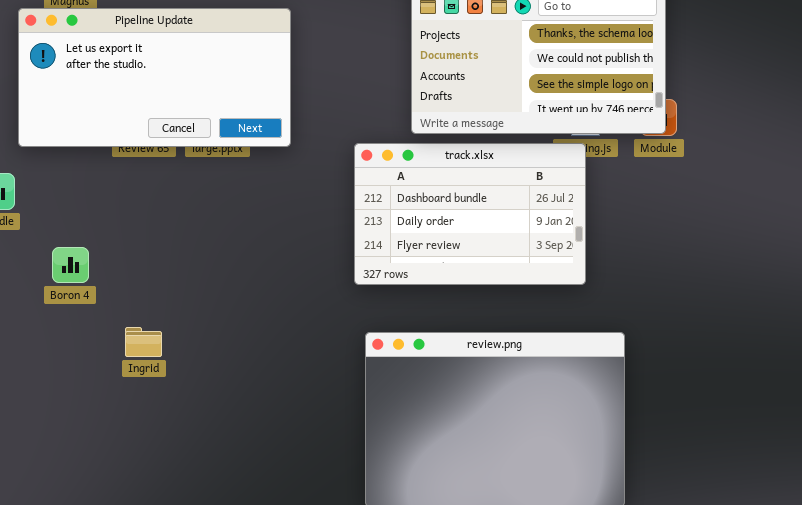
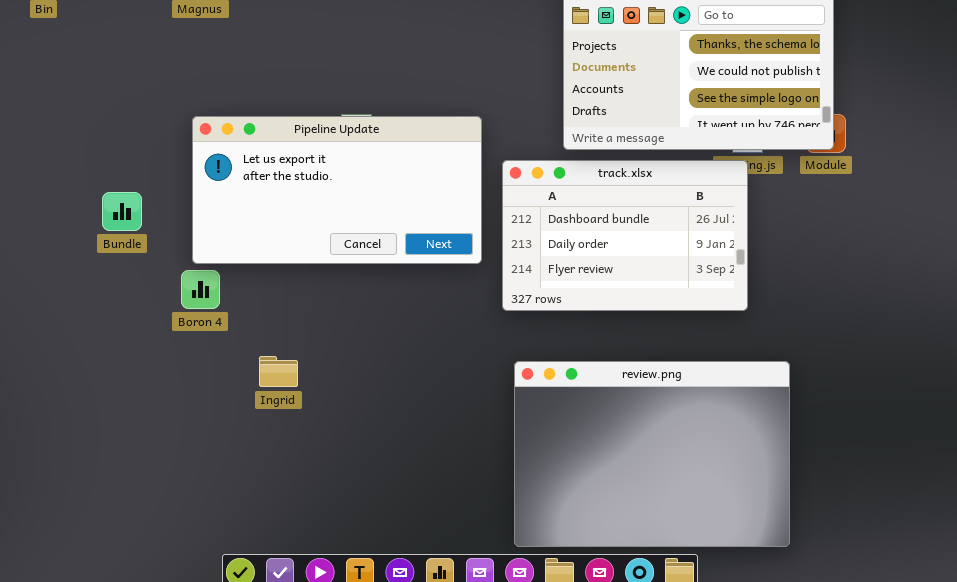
Pipeline Update: [18,8,291,147] -> [192,116,482,264], moved

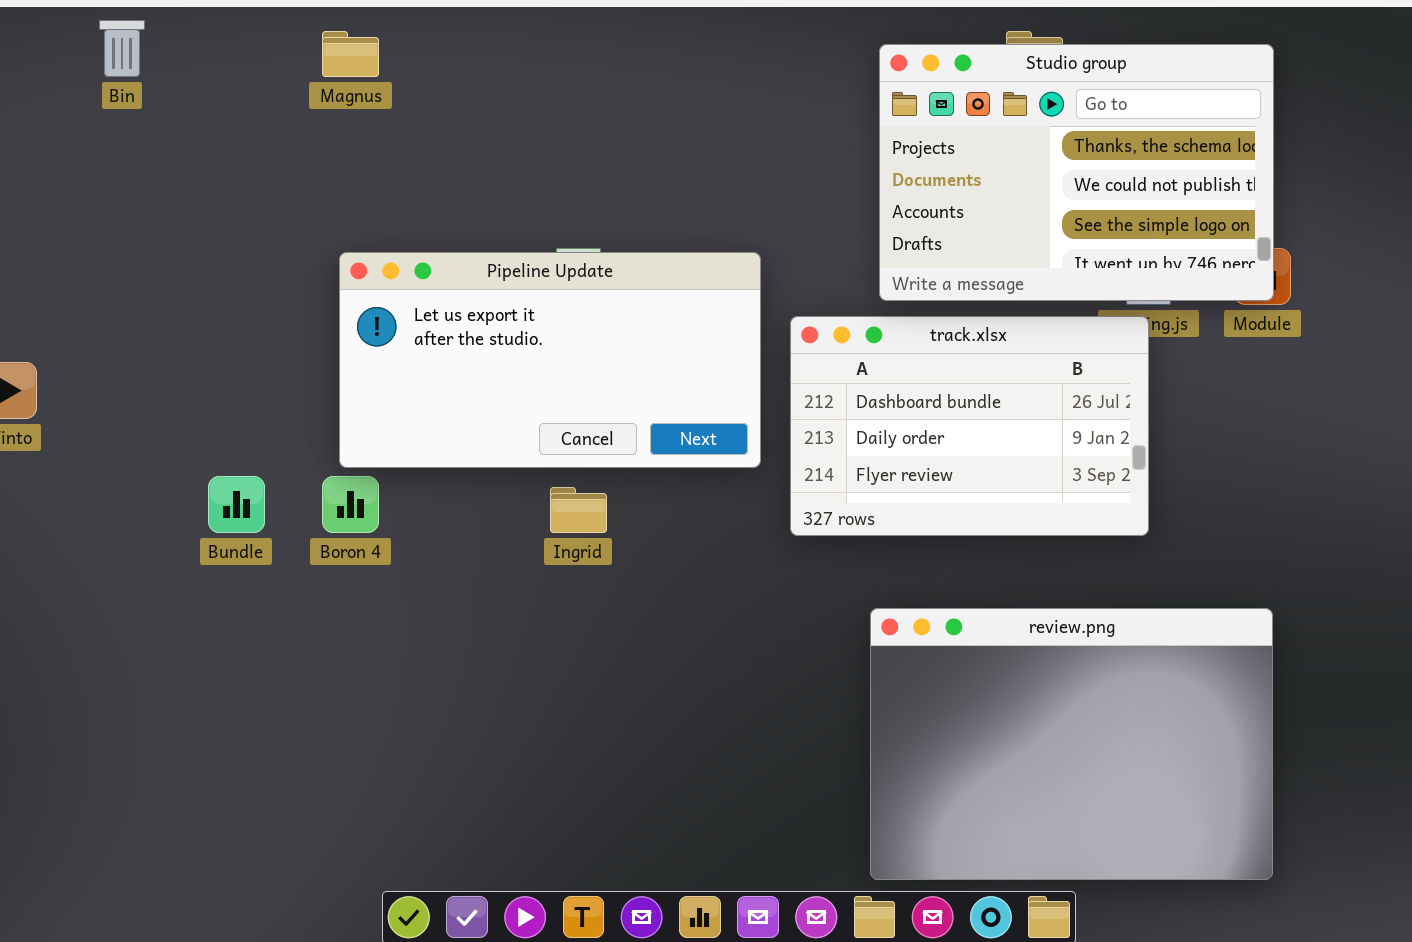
Bundle: [102,192,142,231] -> [208,476,265,533], moved
Ingrid: [259,356,298,387] -> [550,487,607,533], moved
review.png: [514,361,790,547] -> [870,608,1273,880], moved

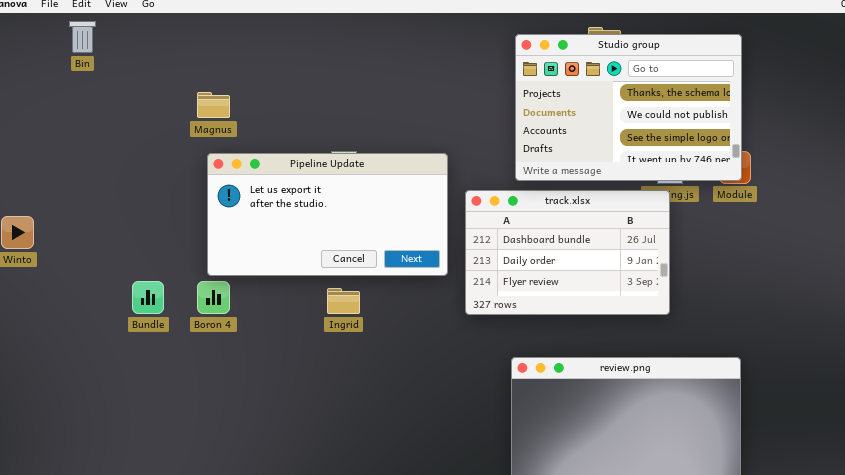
Magnus: [322,31,379,77] -> [197,92,230,118], moved

